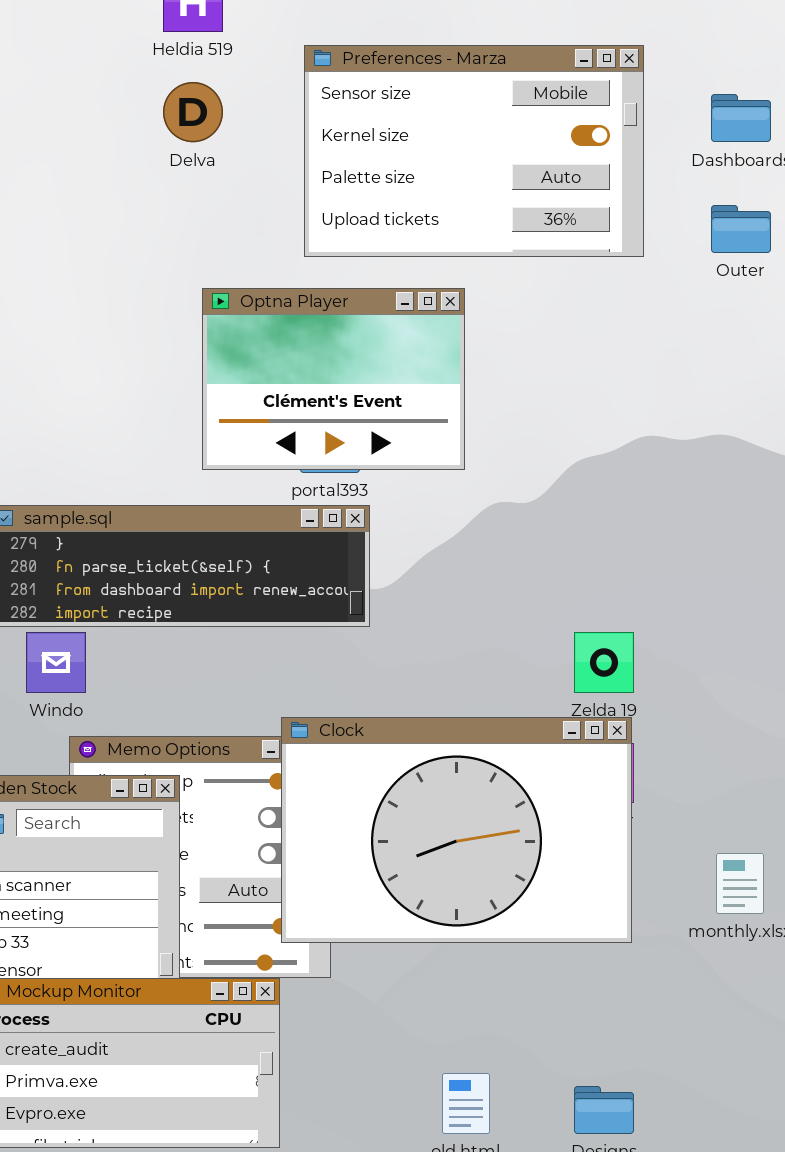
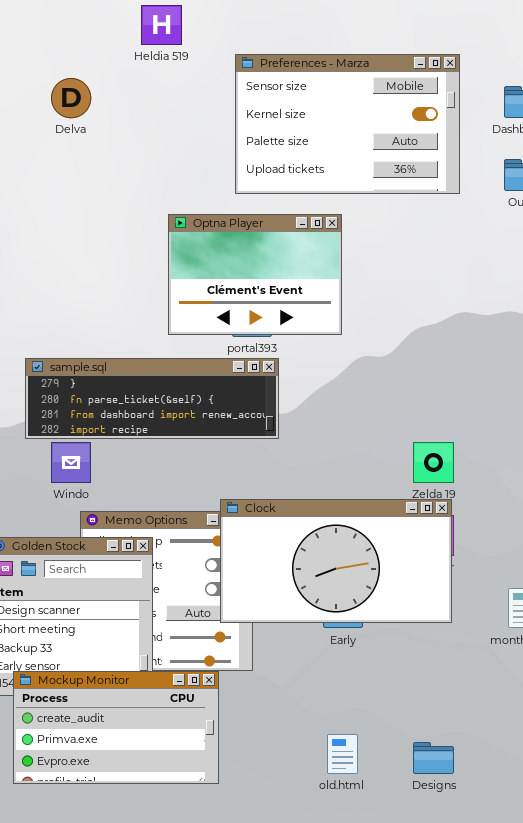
Delva: [163,82,223,142] -> [51,78,91,118], moved
Clock: [281,717,632,943] -> [220,499,452,623], resized

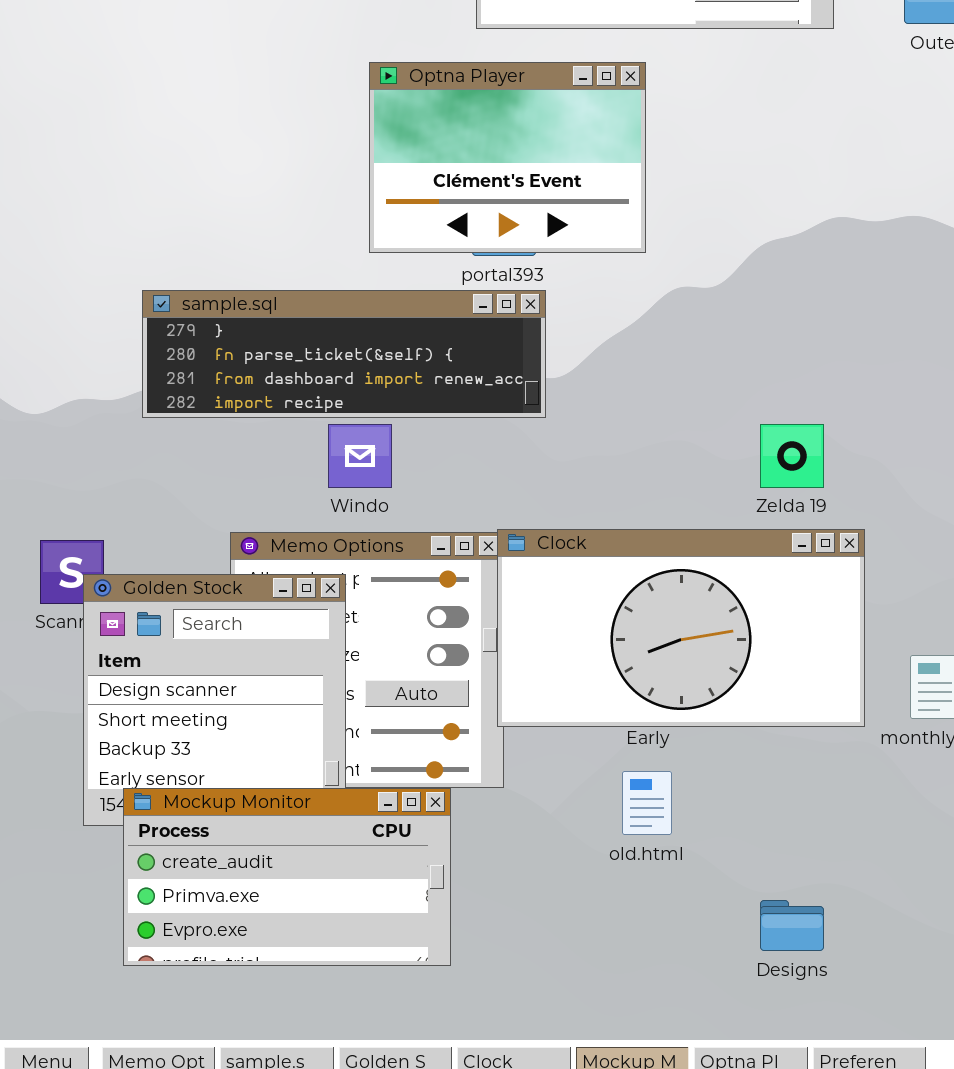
Windo: [51,442,91,483] -> [328,424,392,488], moved
Clock: [220,499,452,623] -> [497,529,865,727], moved
old.html: [327,734,358,774] -> [622,771,672,835], moved

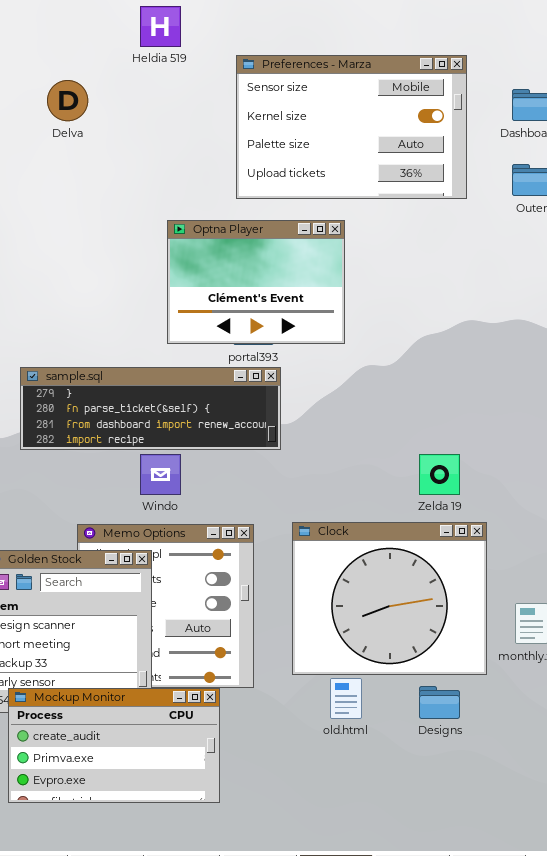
Clock: [497,529,865,727] -> [292,522,487,675], resized
Designs: [760,900,824,951] -> [419,686,460,719], moved

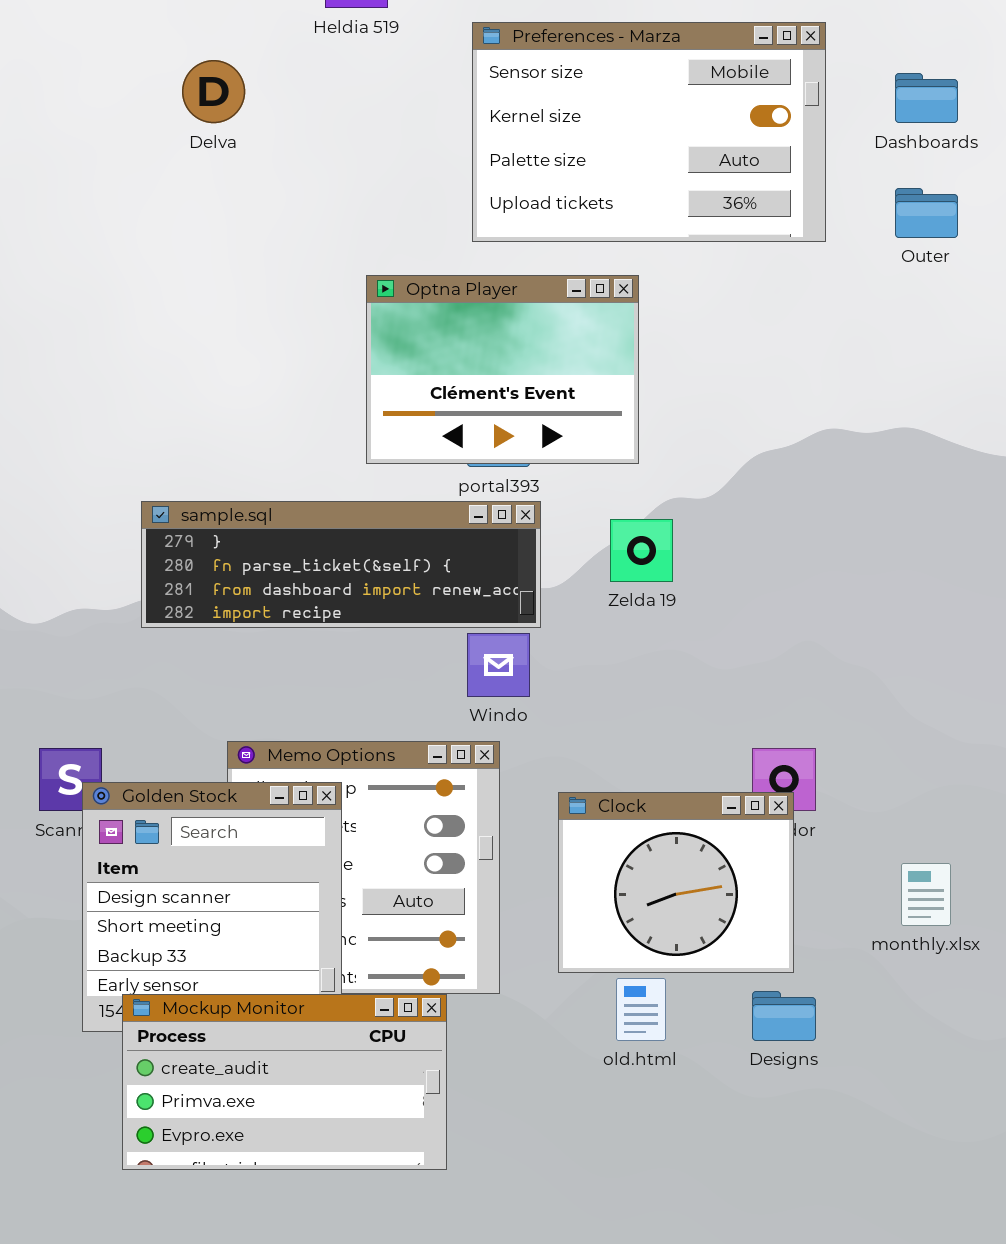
Windo: [140,454,181,495] -> [467,633,530,697], moved
Zelda 19: [419,454,460,495] -> [610,519,673,582], moved
Clock: [292,522,487,675] -> [558,792,794,973], resized

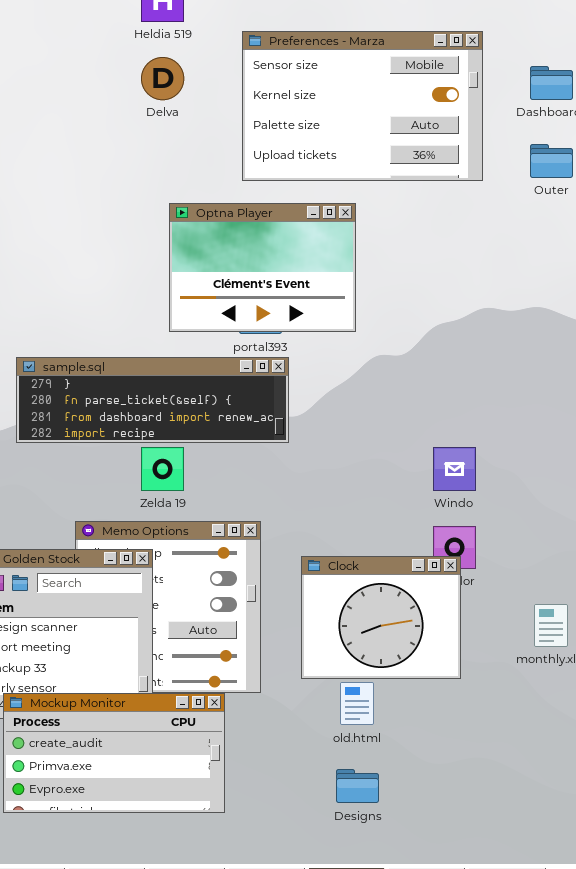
Delva: [182,60,245,123] -> [141,57,184,100], moved
Zelda 19: [610,519,673,582] -> [141,447,184,491], moved
Windo: [467,633,530,697] -> [433,447,476,491], moved
Designs: [752,991,816,1041] -> [336,769,379,803], moved

